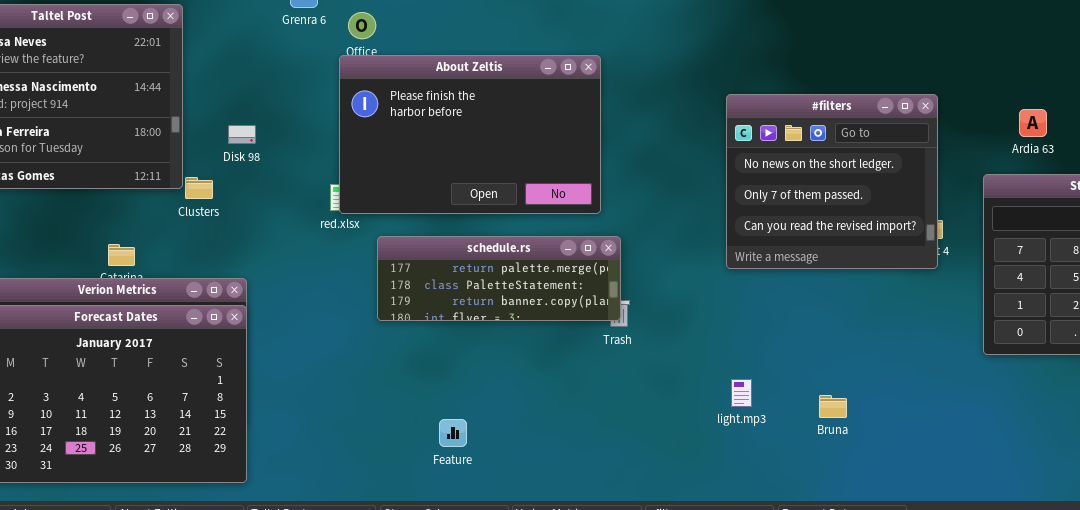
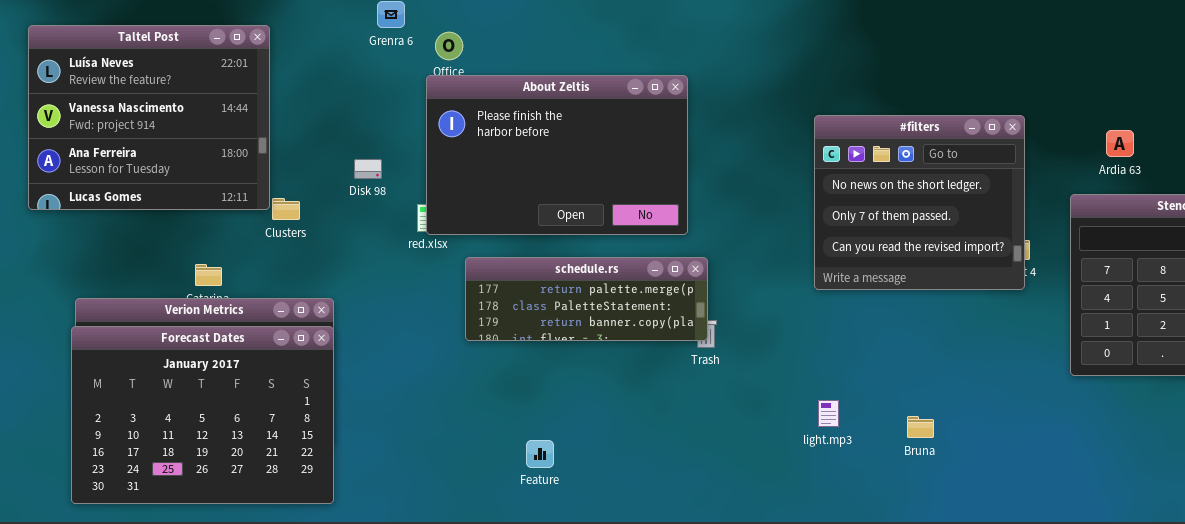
Disk 98: [228,125,256,144] -> [354,159,382,179], moved

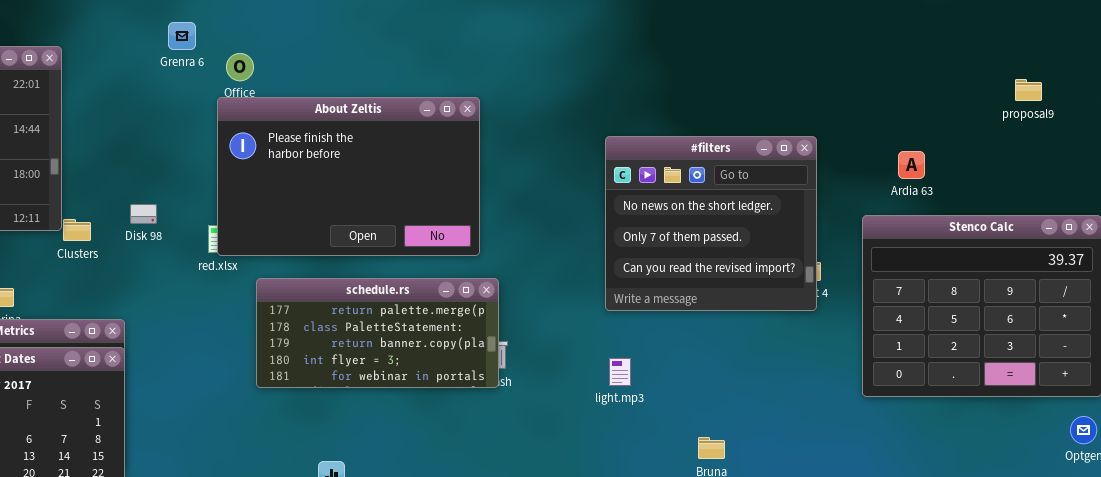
Disk 98: [354,159,382,179] -> [130,204,157,224], moved
schedule.rs: [465,257,708,341] -> [256,278,499,388], resized
light.mp3: [818,400,839,427] -> [609,358,631,386], moved

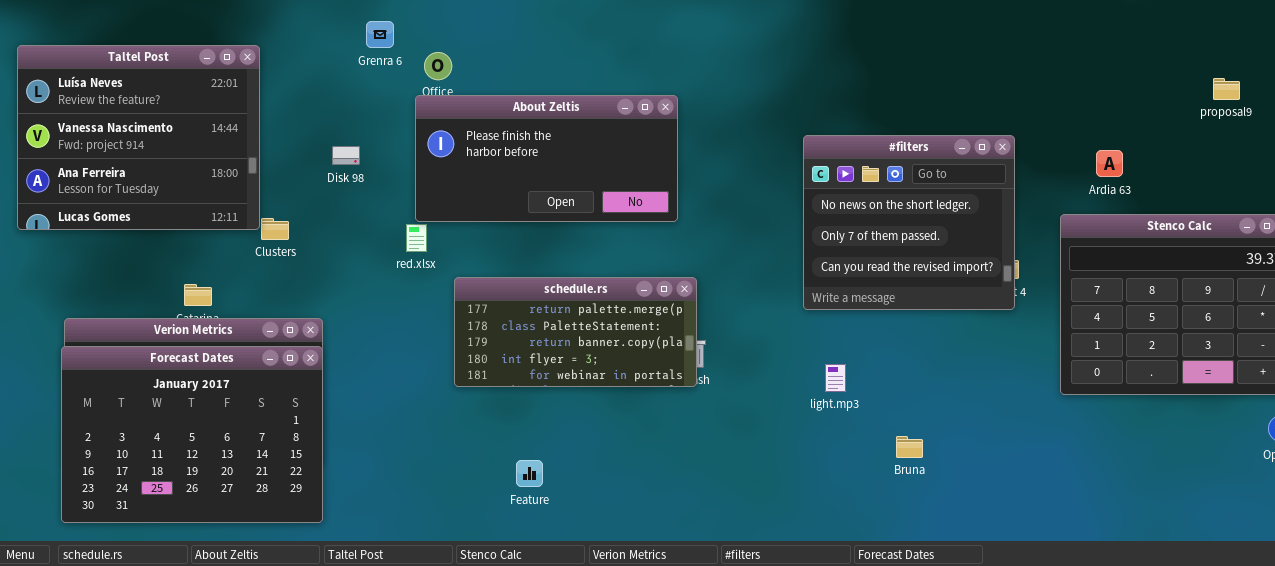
About Zeltis: [217,97,480,256] -> [415,95,678,222], resized
Disk 98: [130,204,157,224] -> [332,146,360,165], moved
light.mp3: [609,358,631,386] -> [825,364,846,392], moved

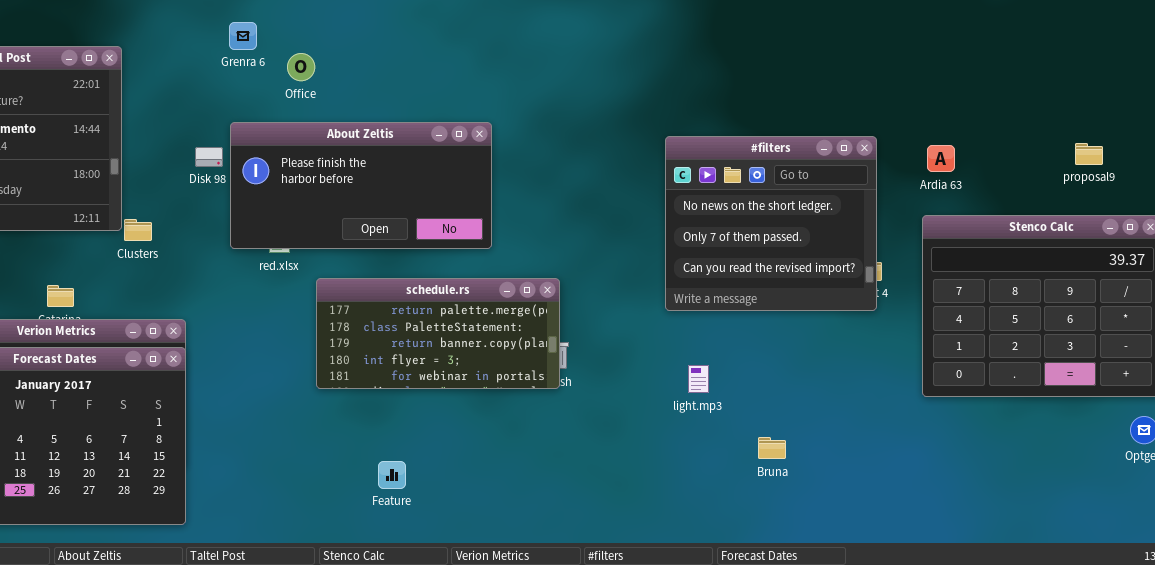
proposal9: [1213,78,1240,100] -> [1075,143,1103,165], moved
About Zeltis: [415,95,678,222] -> [230,122,492,249], moved
Ardia 63: [1096,150,1123,177] -> [927,145,955,172], moved

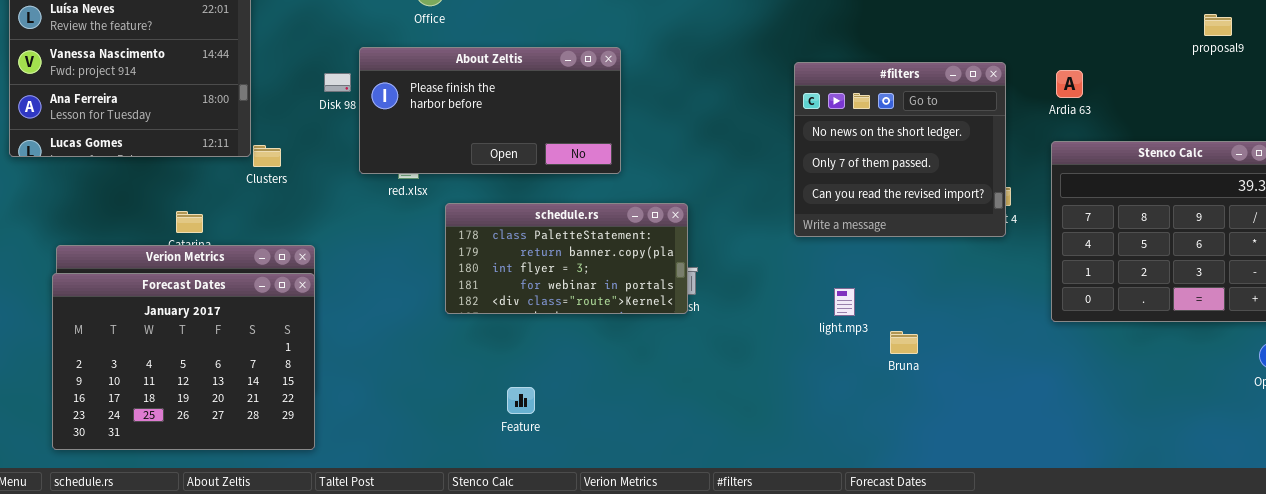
proposal9: [1075,143,1103,165] -> [1204,14,1232,36], moved
schedule.rs: [316,278,560,389] -> [445,203,688,314], scrolled down 1 row
light.mp3: [688,365,709,393] -> [834,288,855,316], moved
Bruna: [758,437,786,459] -> [890,331,918,354], moved

